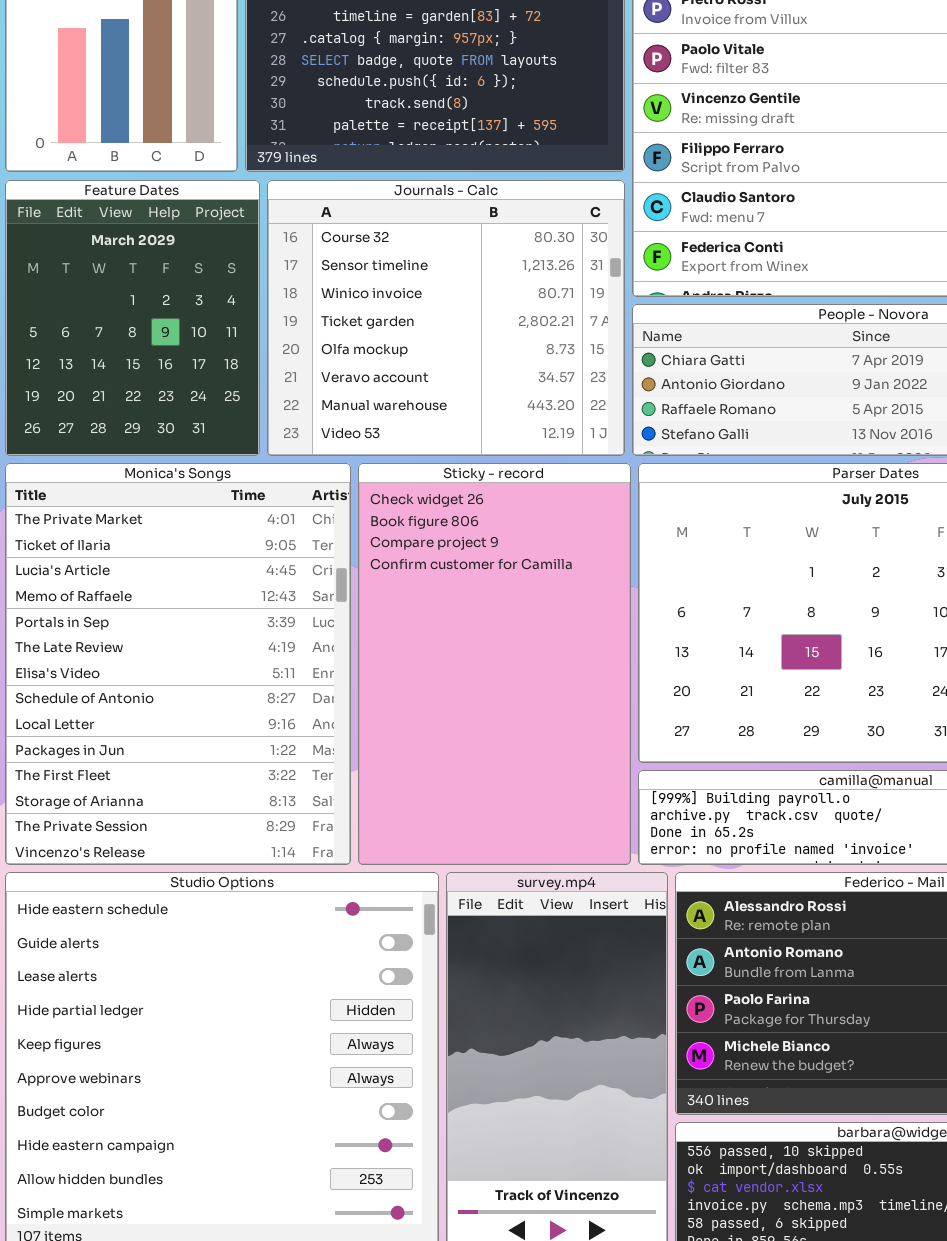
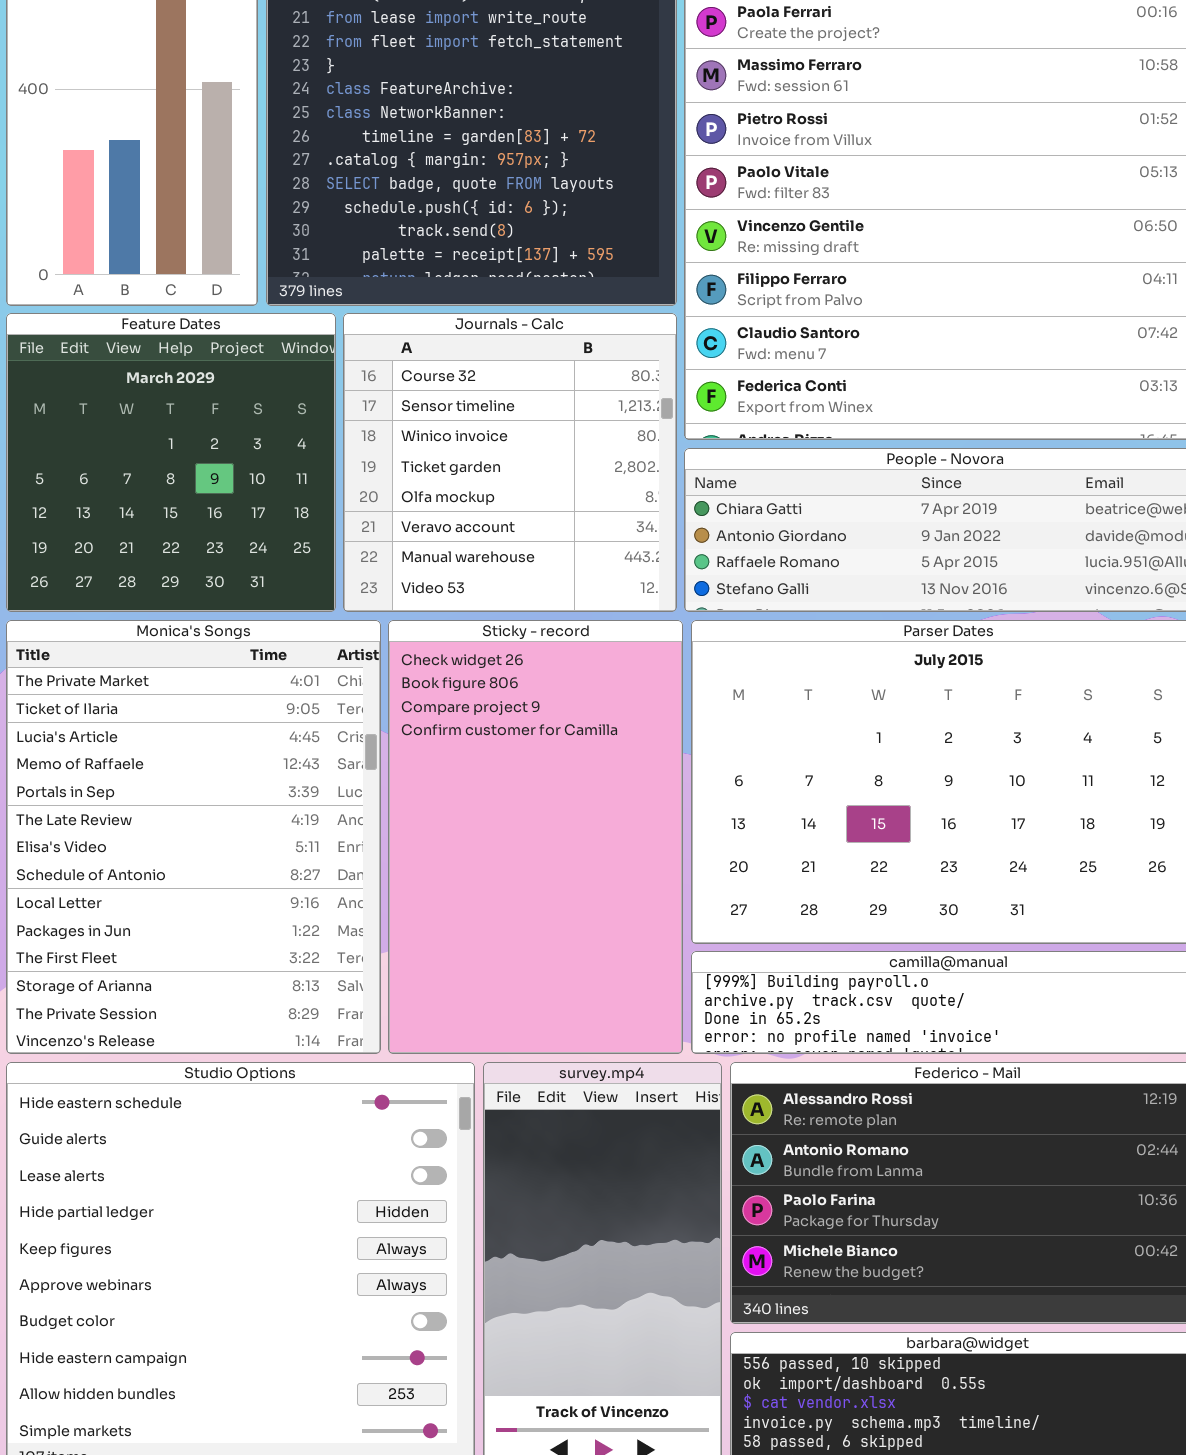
Feature Dates: [5,180,260,456] -> [6,313,336,612], resized
Journals - Calc: [267,180,625,456] -> [343,313,677,612], resized

